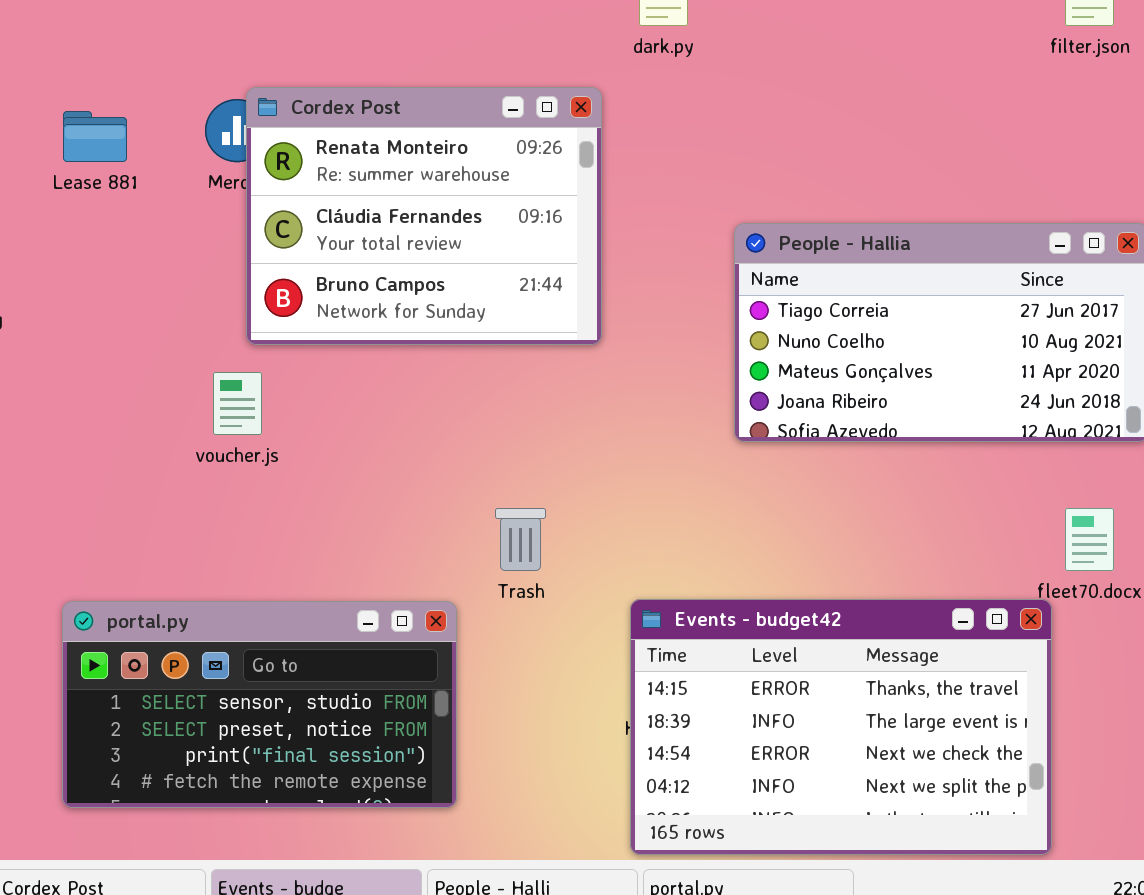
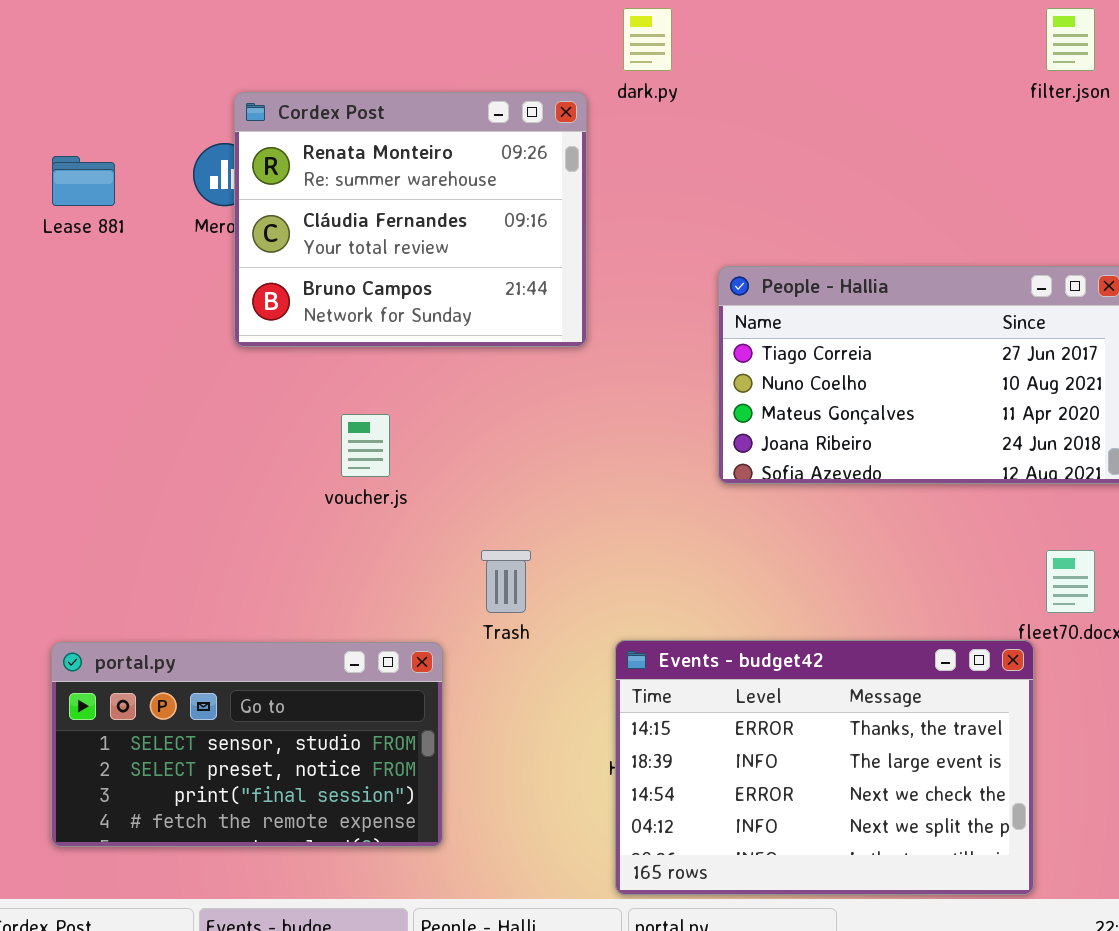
Cordex Post: [246,87,602,345] -> [234,92,587,347], moved
voucher.js: [213,372,262,435] -> [341,414,390,477], moved

